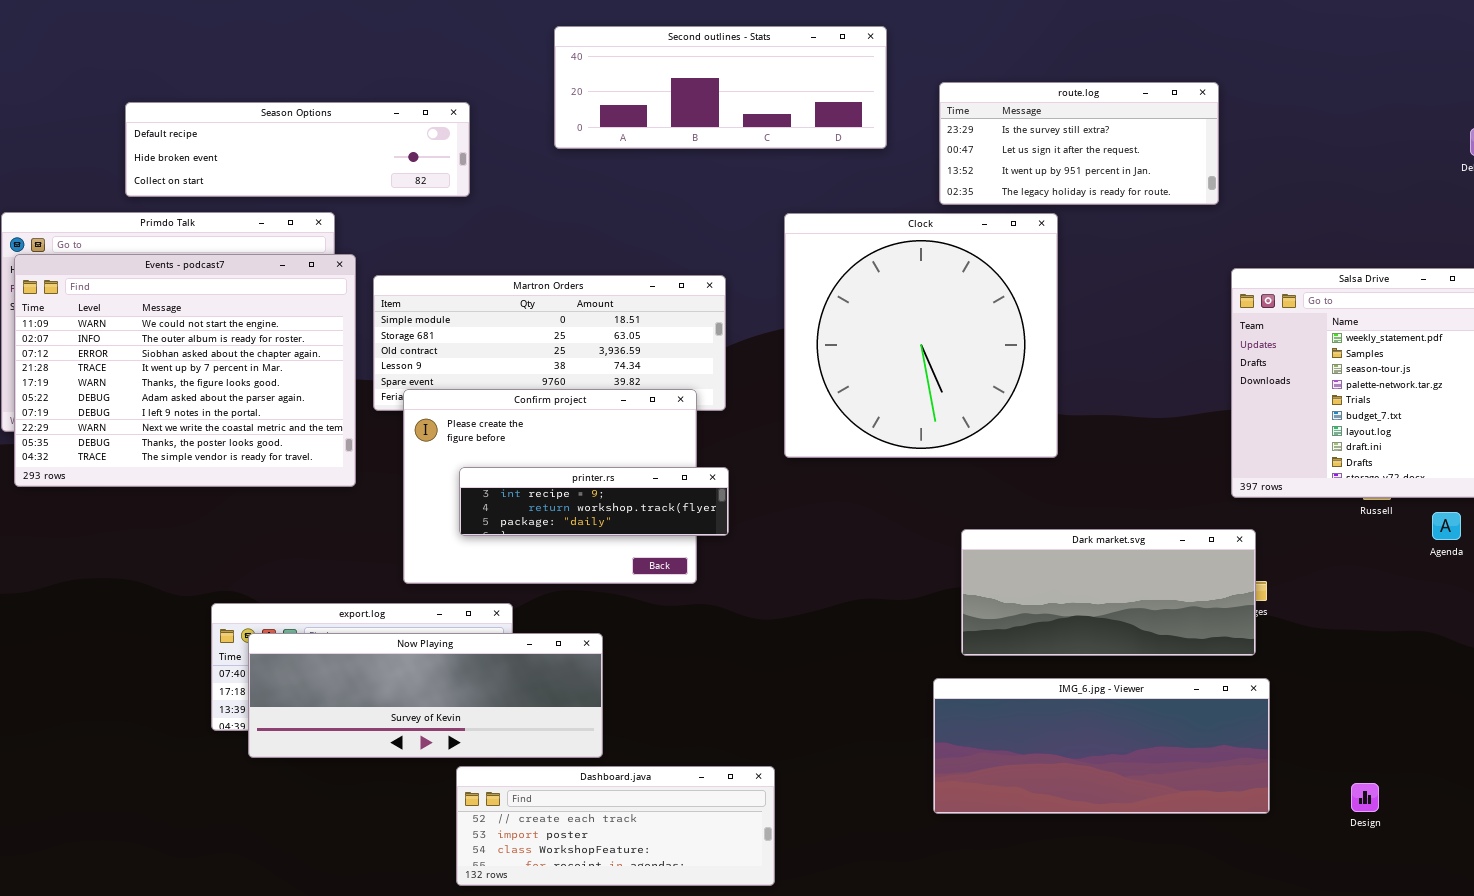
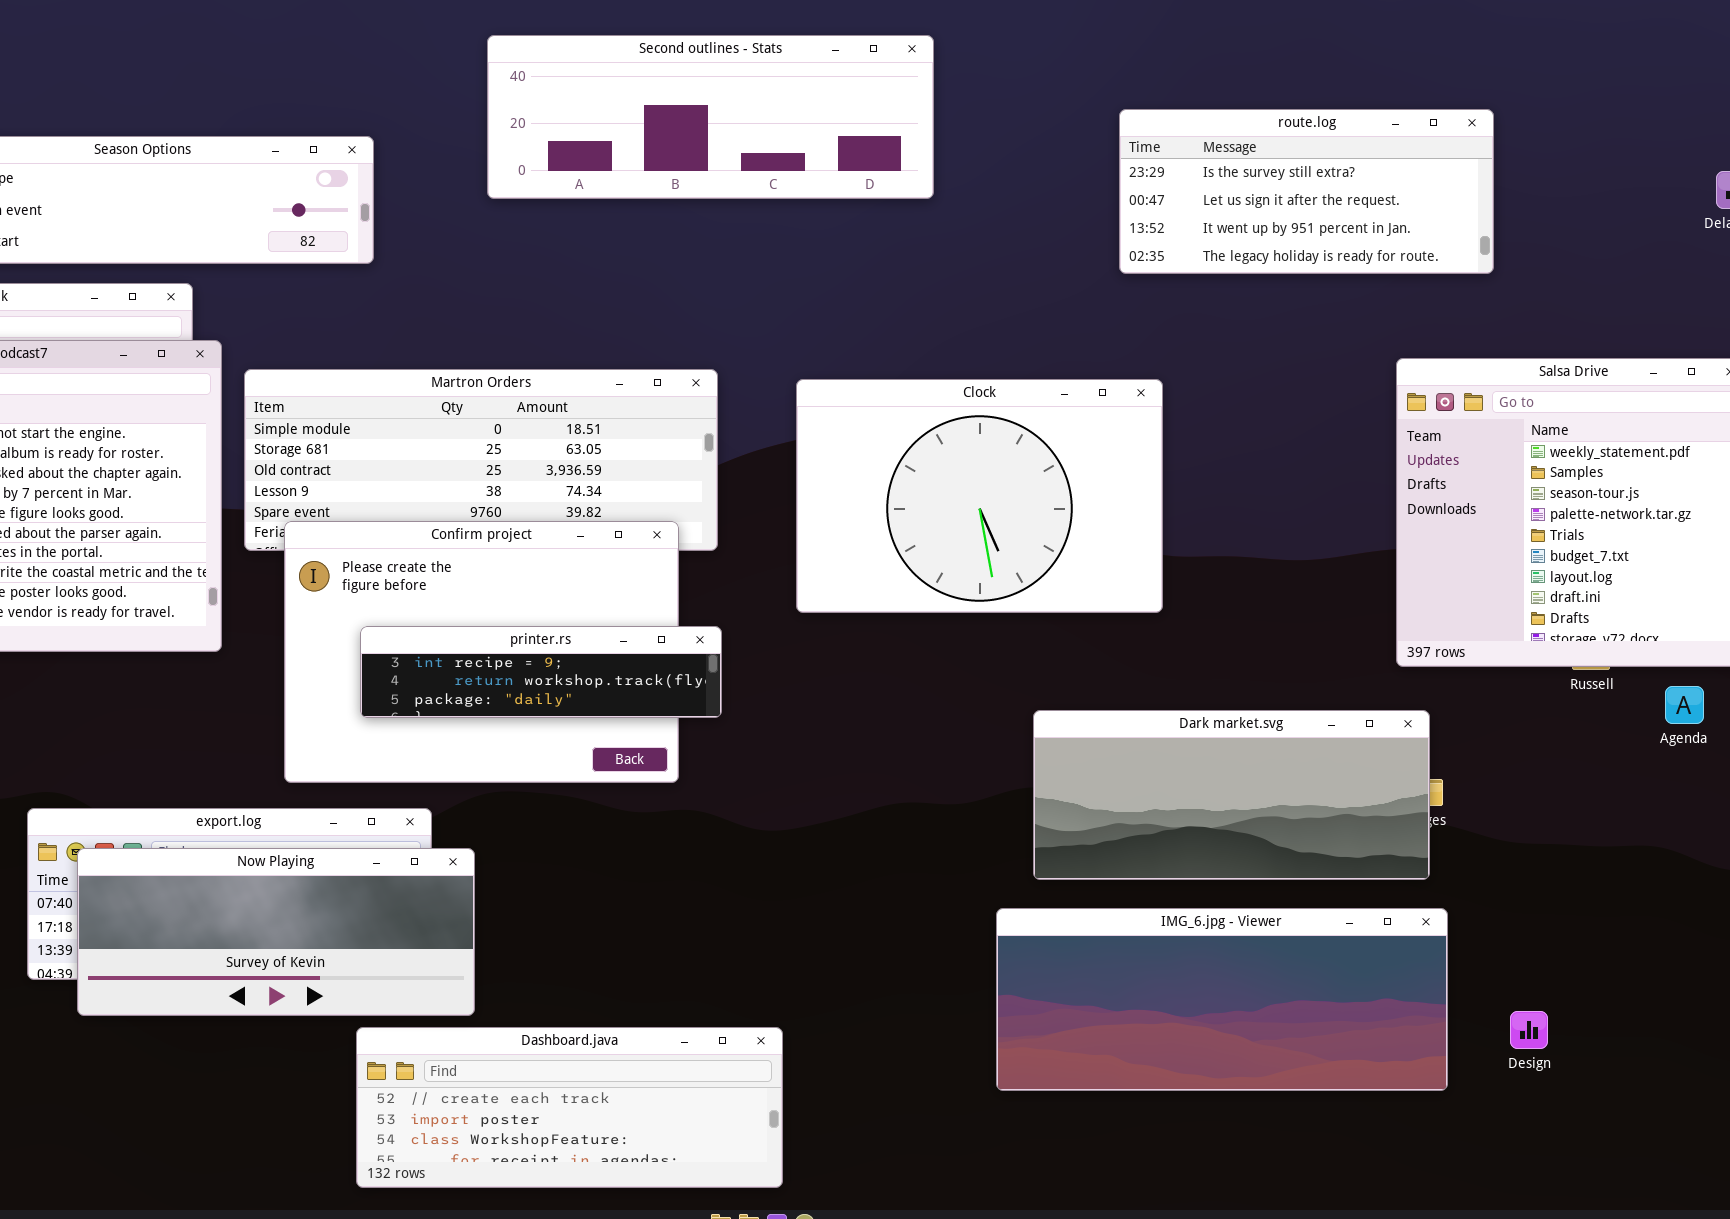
route.log: [939,82,1219,205] -> [1119,109,1494,274], moved
Clock: [784,213,1058,458] -> [796,379,1163,613], resized
Now Playing: [248,633,603,758] -> [77,848,475,1016], resized
Design: [1351,783,1379,812] -> [1510,1011,1548,1049], moved

